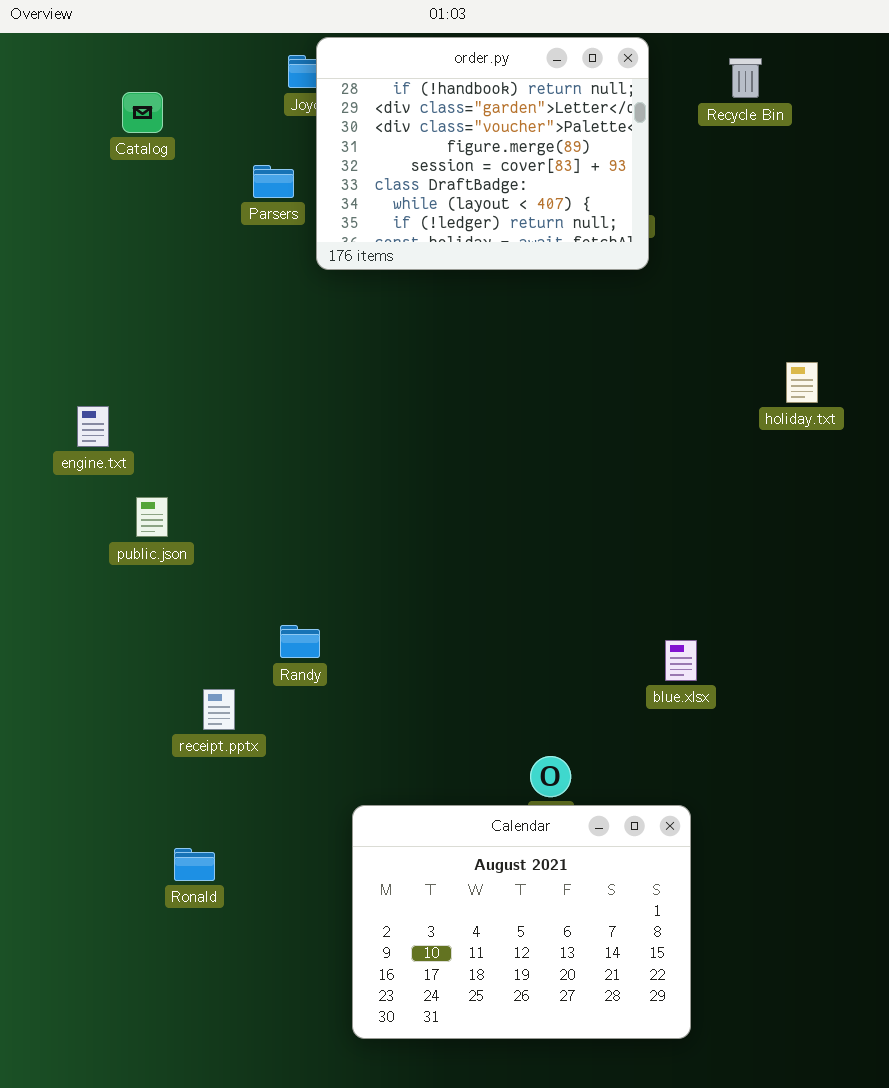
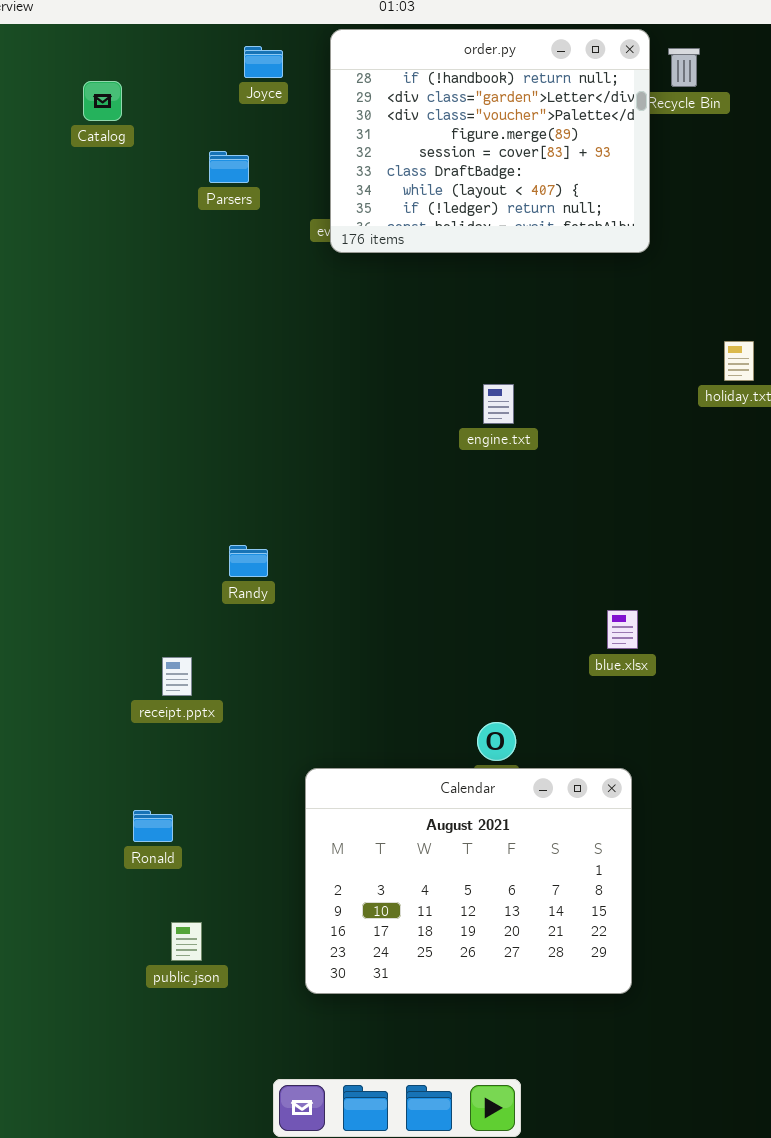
order.py: [316,37,649,270] -> [330,29,650,253], moved
engine.txt: [77,406,109,447] -> [483,384,514,424], moved
public.json: [136,497,168,537] -> [171,922,202,961], moved
Randy: [280,625,320,658] -> [229,545,268,577], moved

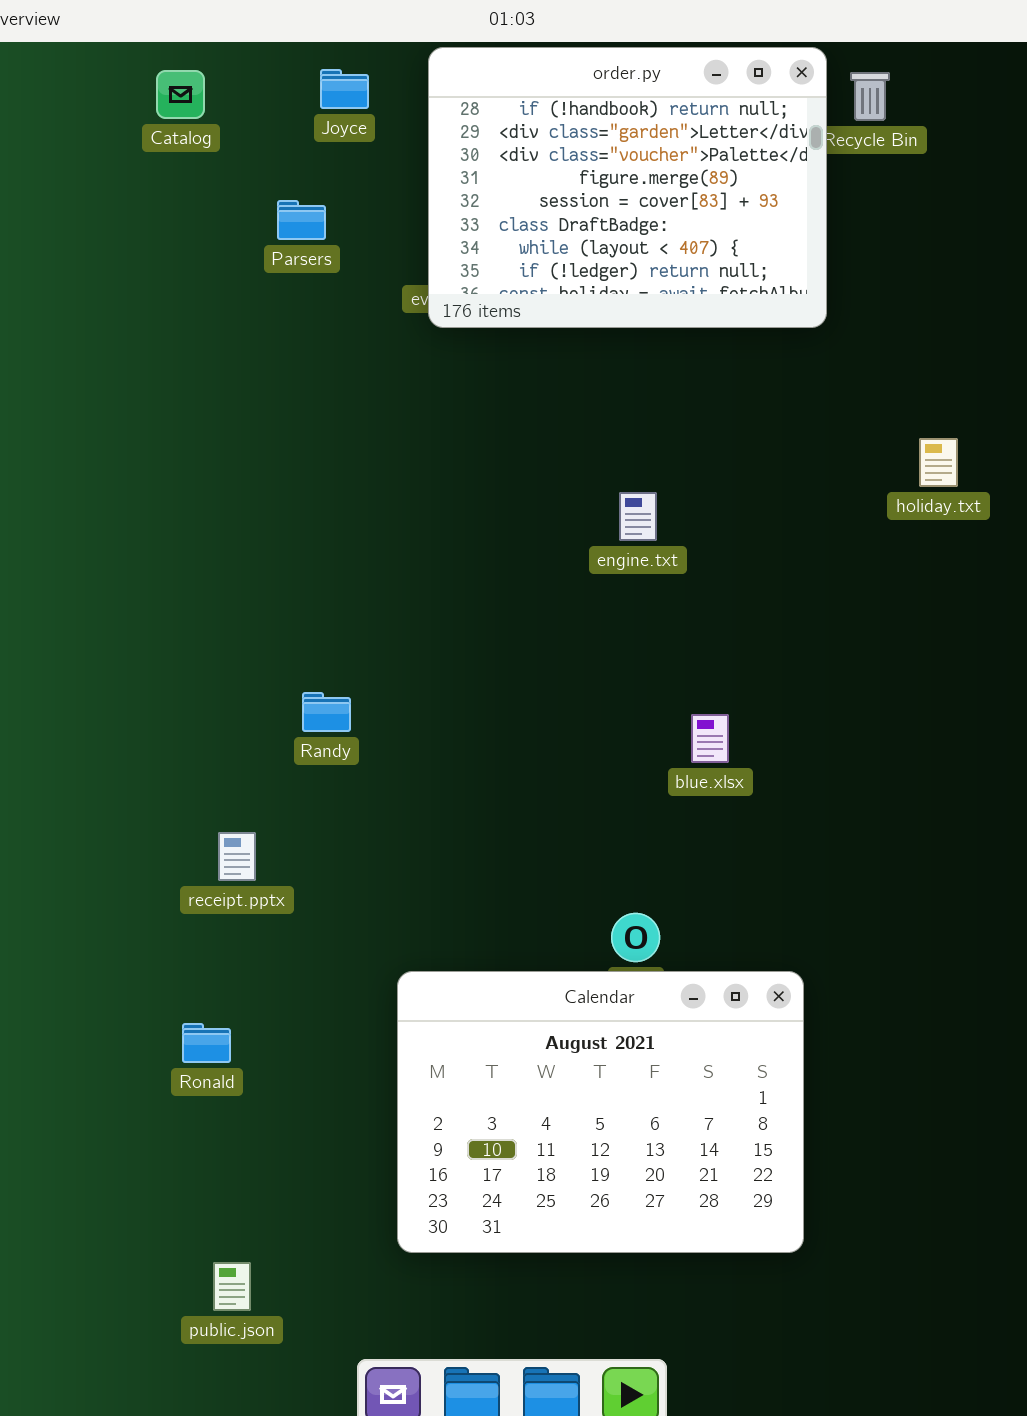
Catalog: [83,81,122,121] -> [156,70,205,119], moved
blue.xlsx: [607,610,638,649] -> [691,714,729,763], moved
public.json: [171,922,202,961] -> [213,1262,251,1311], moved

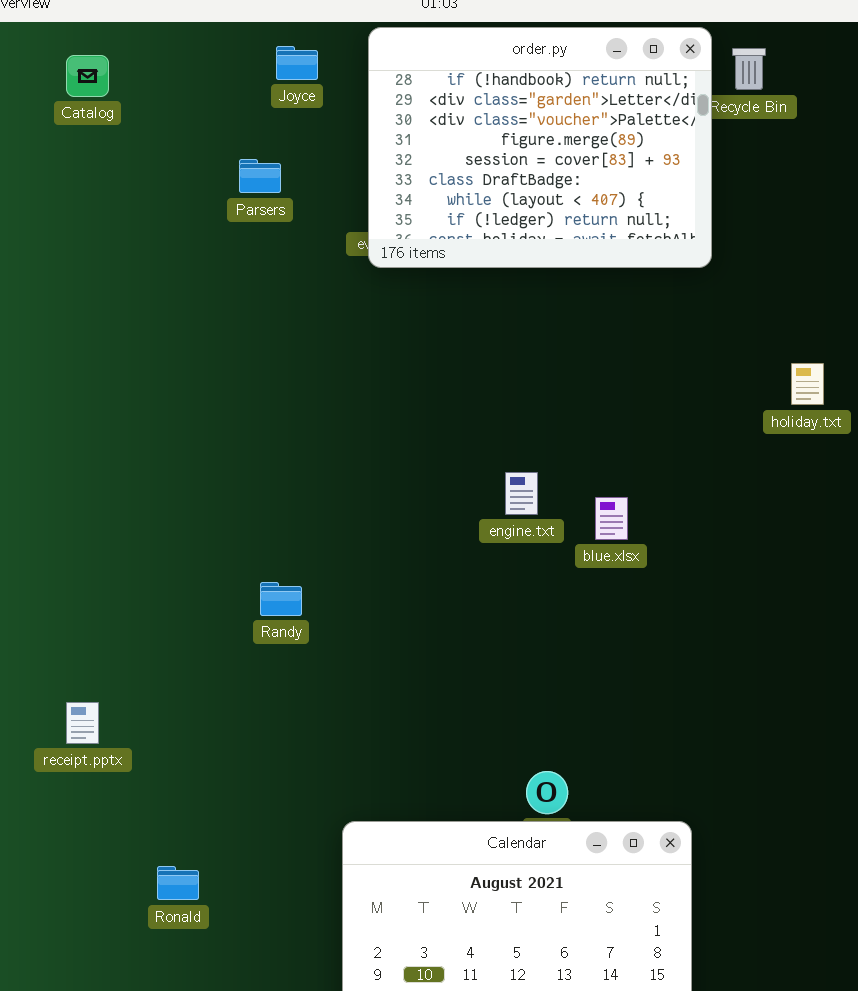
Catalog: [156,70,205,119] -> [66,55,109,97], moved
engine.txt: [619,492,657,541] -> [505,472,538,515], moved
blue.xlsx: [691,714,729,763] -> [595,497,628,540], moved
receipt.pptx: [218,832,256,881] -> [66,702,99,744], moved

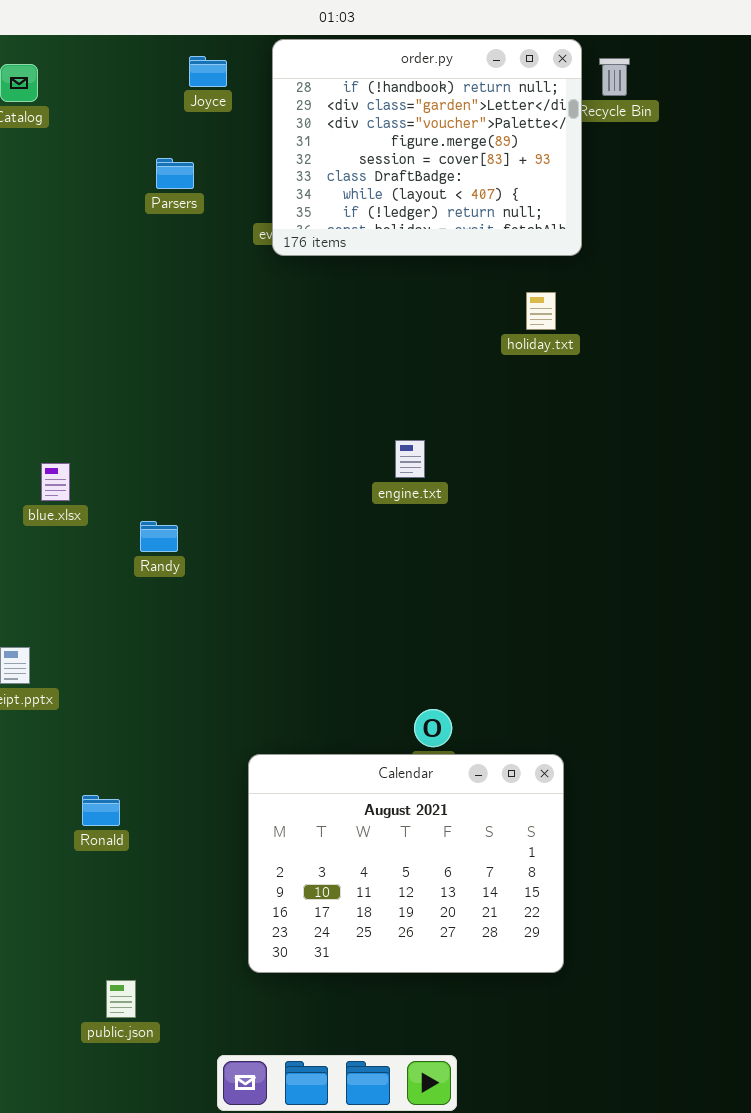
holiday.txt: [791,363,824,405] -> [526,292,556,330], moved
blue.xlsx: [595,497,628,540] -> [41,463,70,501], moved
Randy: [260,582,302,616] -> [140,521,178,552], moved

